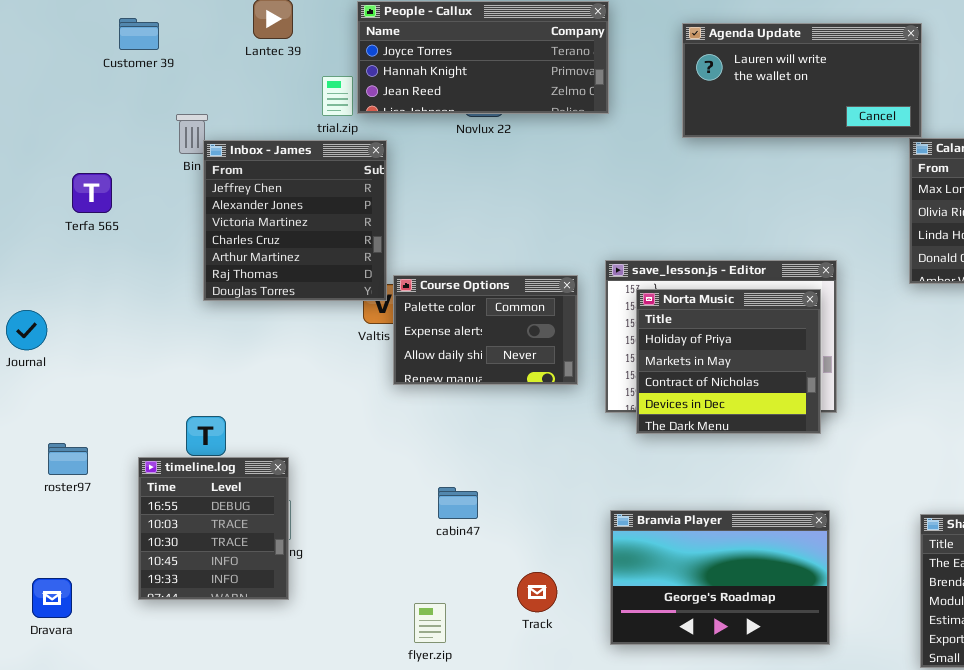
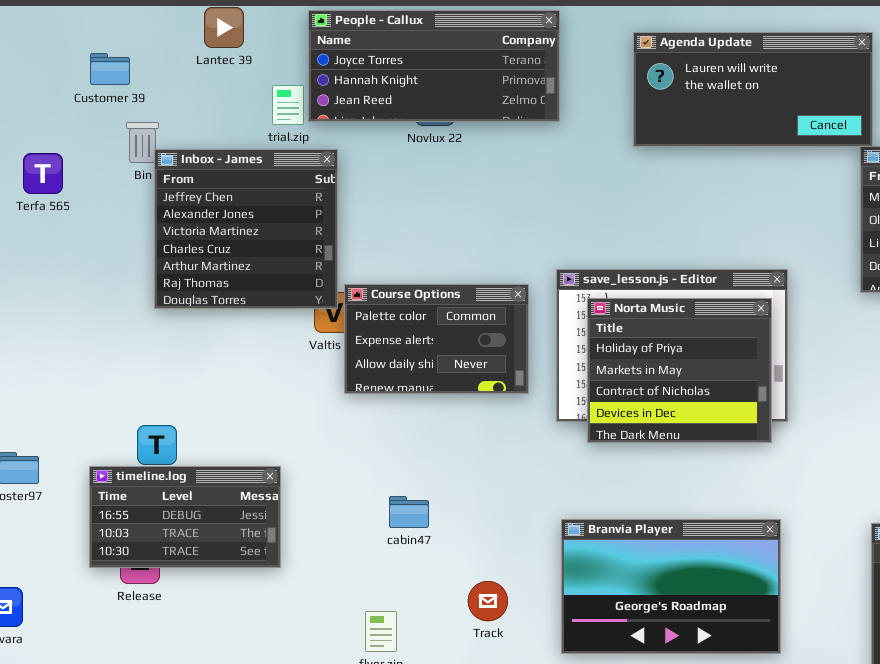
Customer 39: [119,18,159,50] -> [90,53,130,85], moved
Terfa 565: [72,173,112,213] -> [23,153,63,194], moved
timeline.log: [138,457,289,600] -> [89,466,281,568], resized

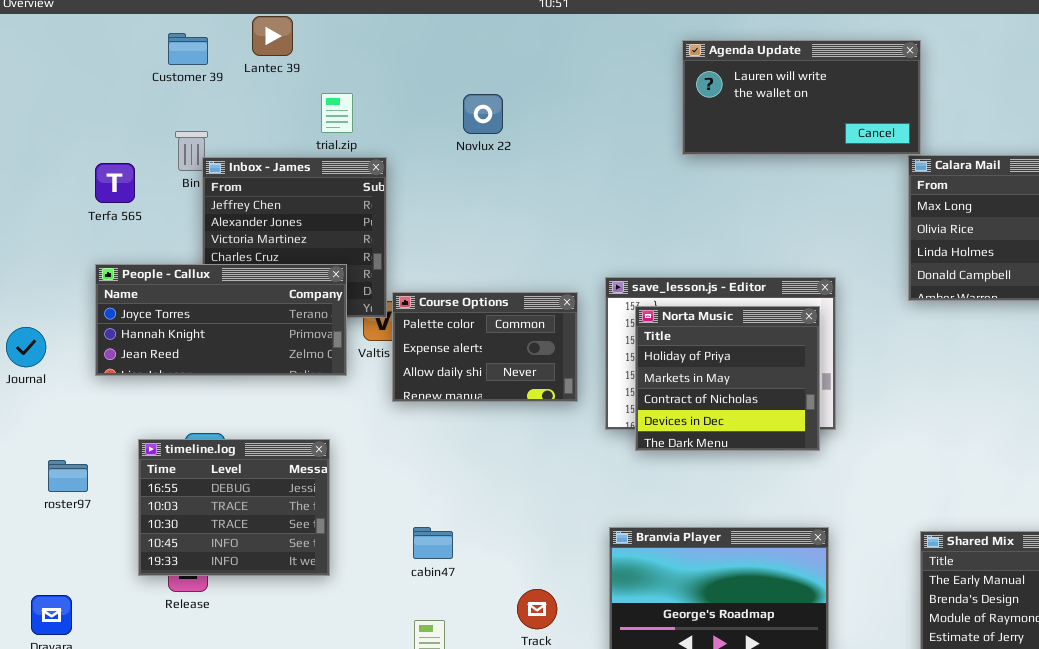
People - Callux: [308,10,560,122] -> [95,264,347,376], moved
Customer 39: [90,53,130,85] -> [168,33,208,65], moved
Terfa 565: [23,153,63,194] -> [95,163,135,203], moved
timeline.log: [89,466,281,568] -> [138,439,330,576], resized
cabin47: [389,496,429,528] -> [413,527,453,559], moved

